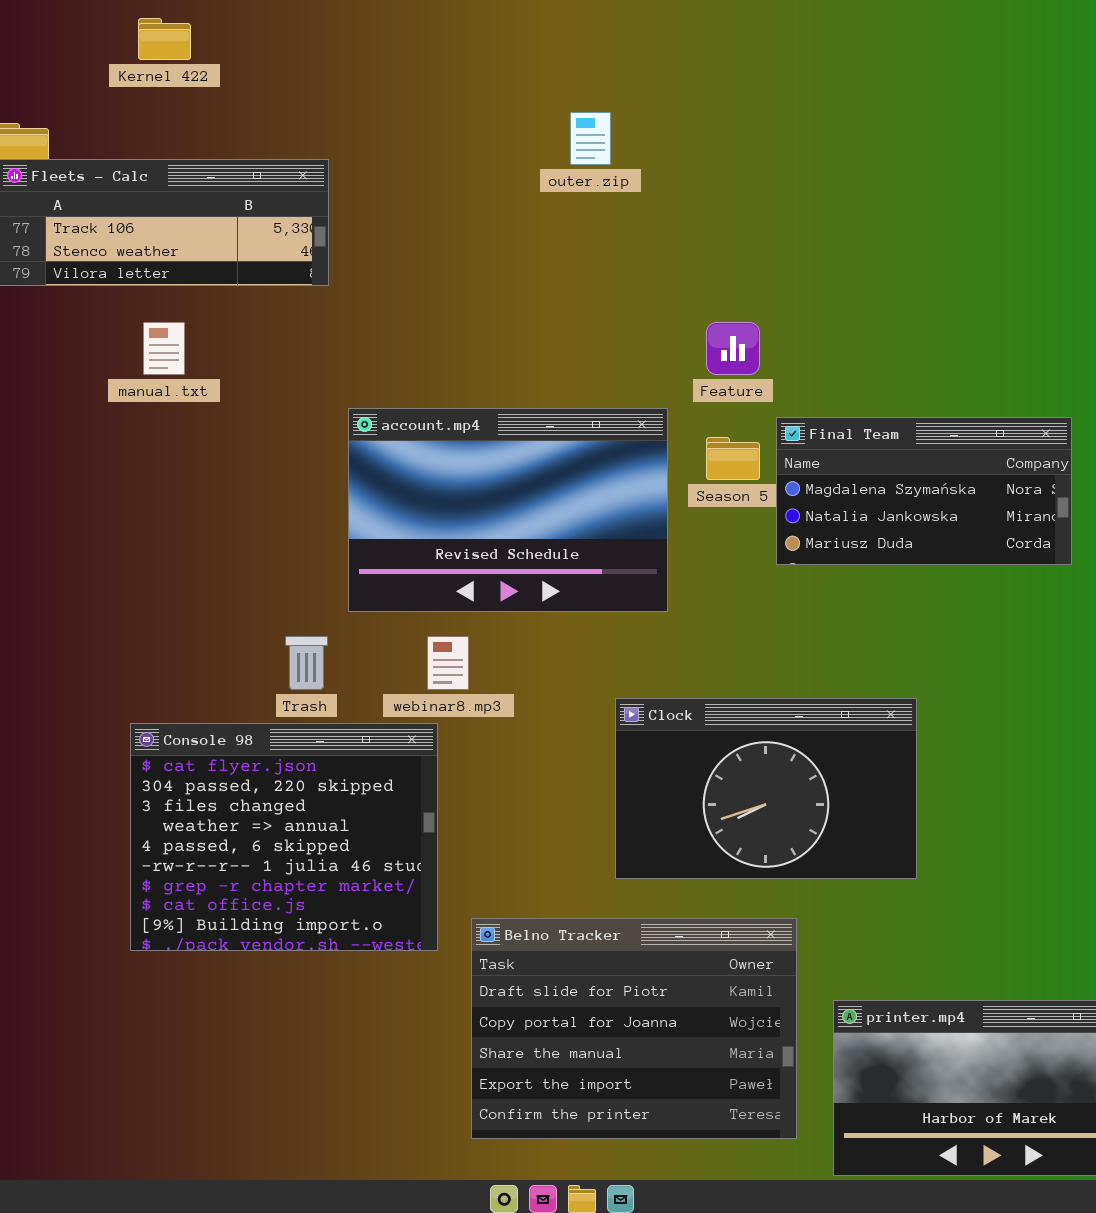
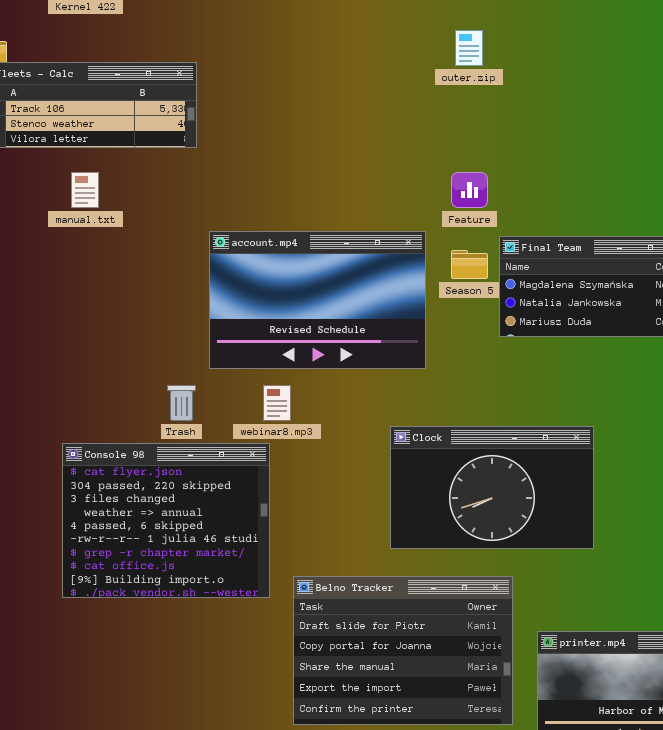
outer.zip: [570,112,611,165] -> [455,30,483,66], moved

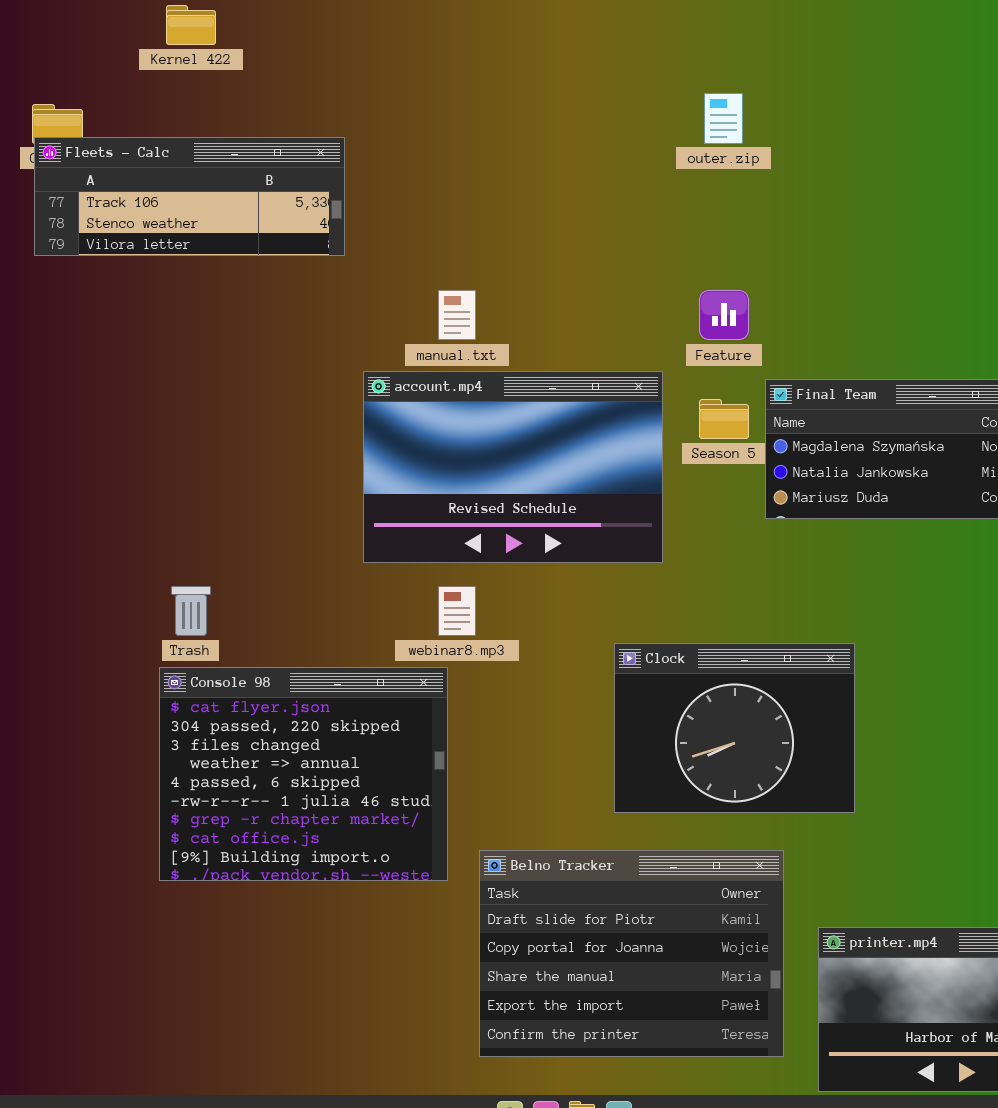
manual.txt: [71,172,99,208] -> [438,290,476,340], moved
Trash: [167,385,196,421] -> [171,586,211,636], moved
Clock: [390,426,594,549] -> [614,643,855,813], resized

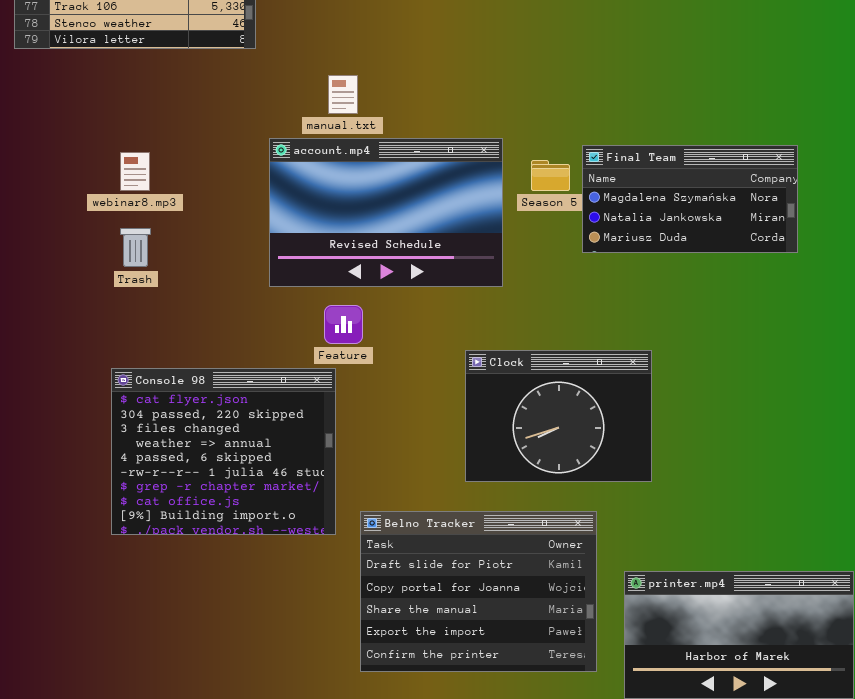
Feature: [699,290,749,340] -> [324,305,363,344], moved
Trash: [171,586,211,636] -> [120,228,151,267], moved
webinar8.mp3: [438,586,476,636] -> [120,152,150,191], moved

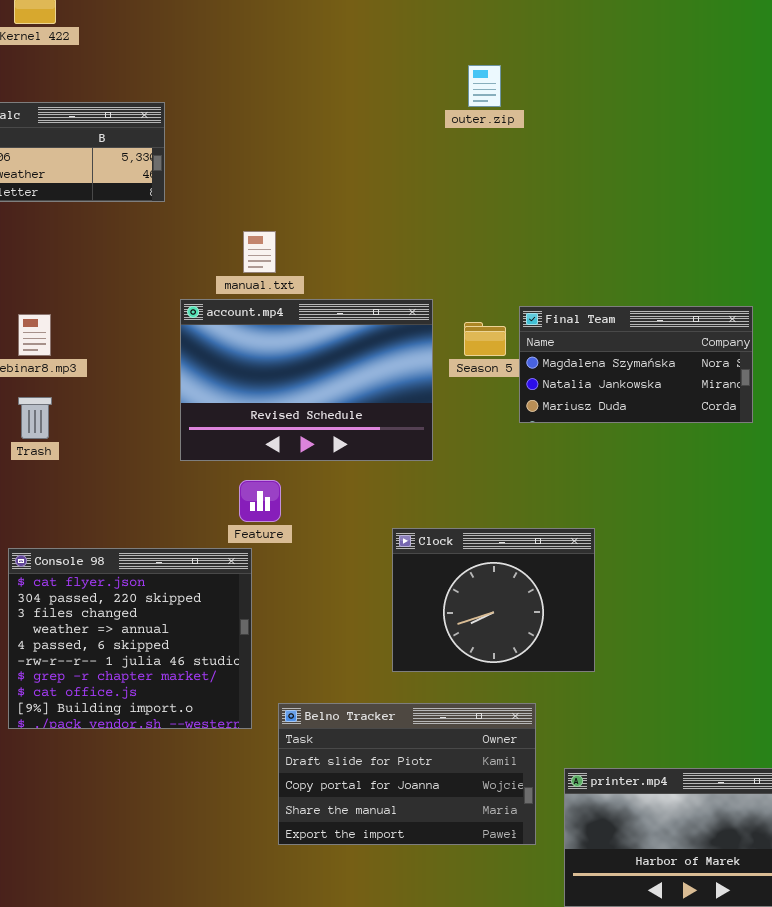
Belno Tracker: [360,511,597,672] -> [278,703,536,845], resized

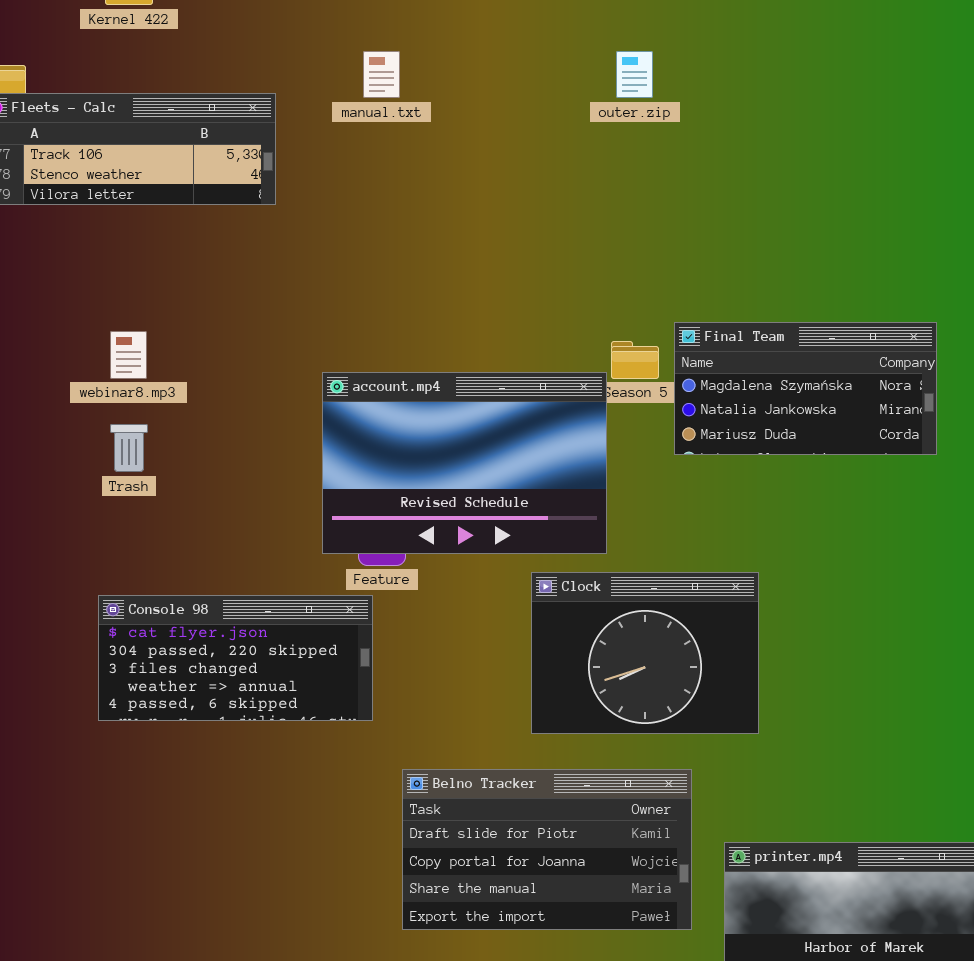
manual.txt: [243,231,276,273] -> [363,51,400,98], moved
account.mp4: [180,299,433,461] -> [322,372,607,554], moved
Console 98: [8,548,252,729] -> [98,595,373,721], resized

